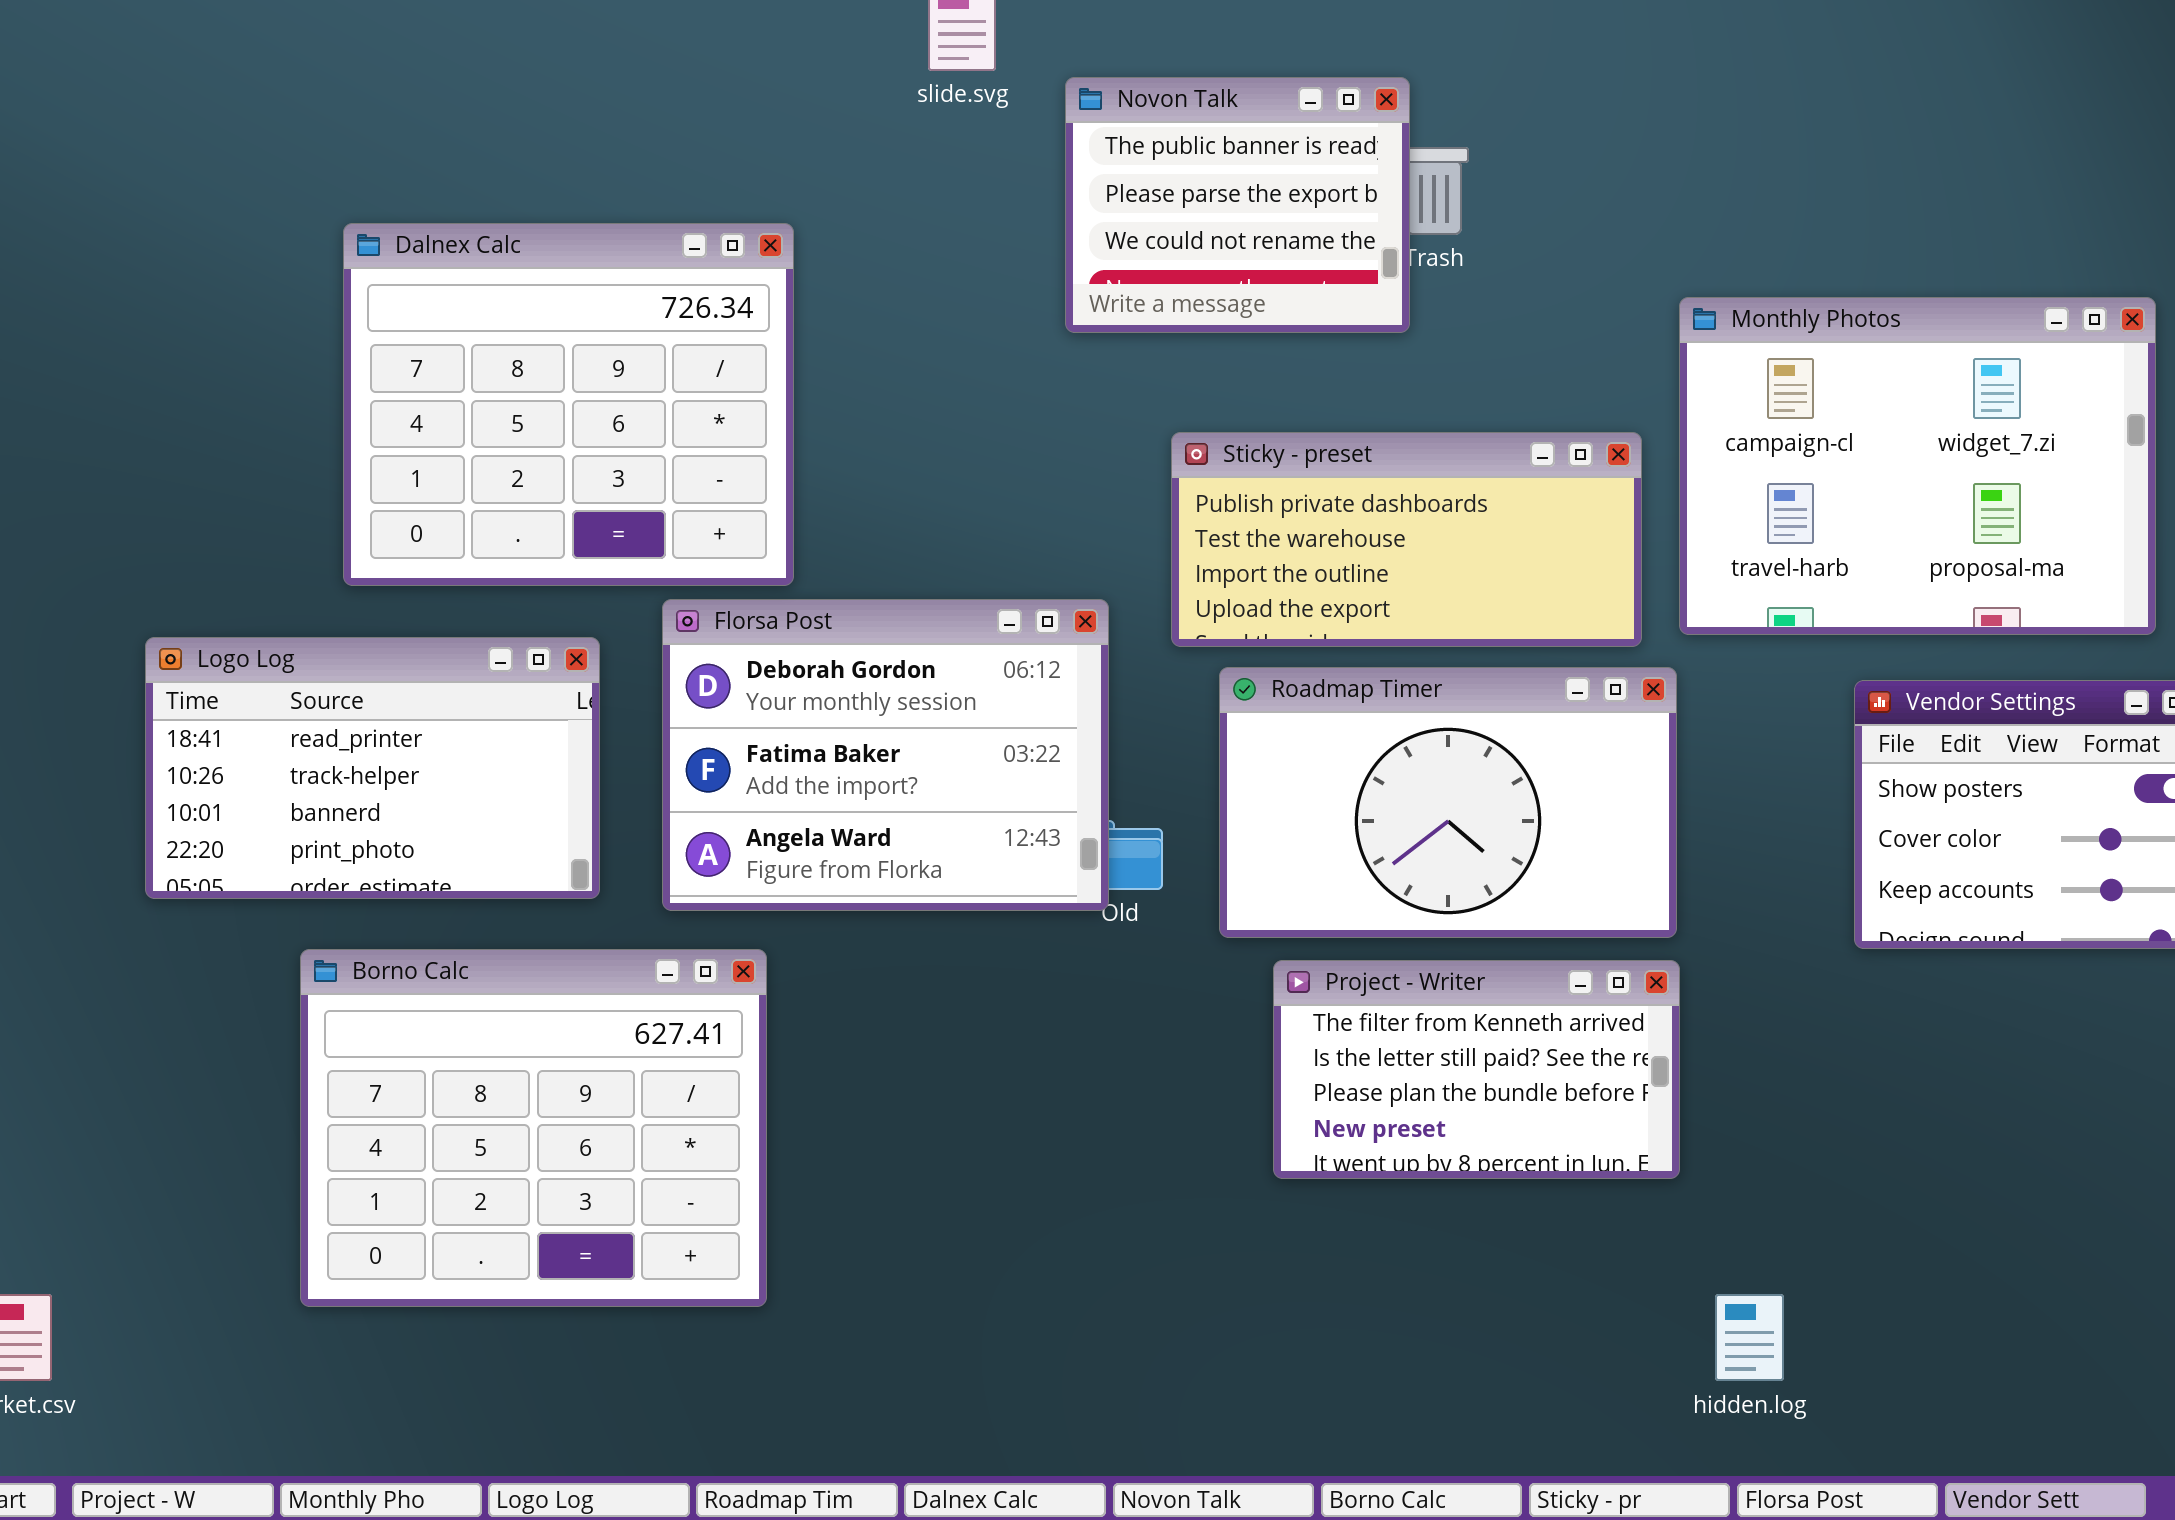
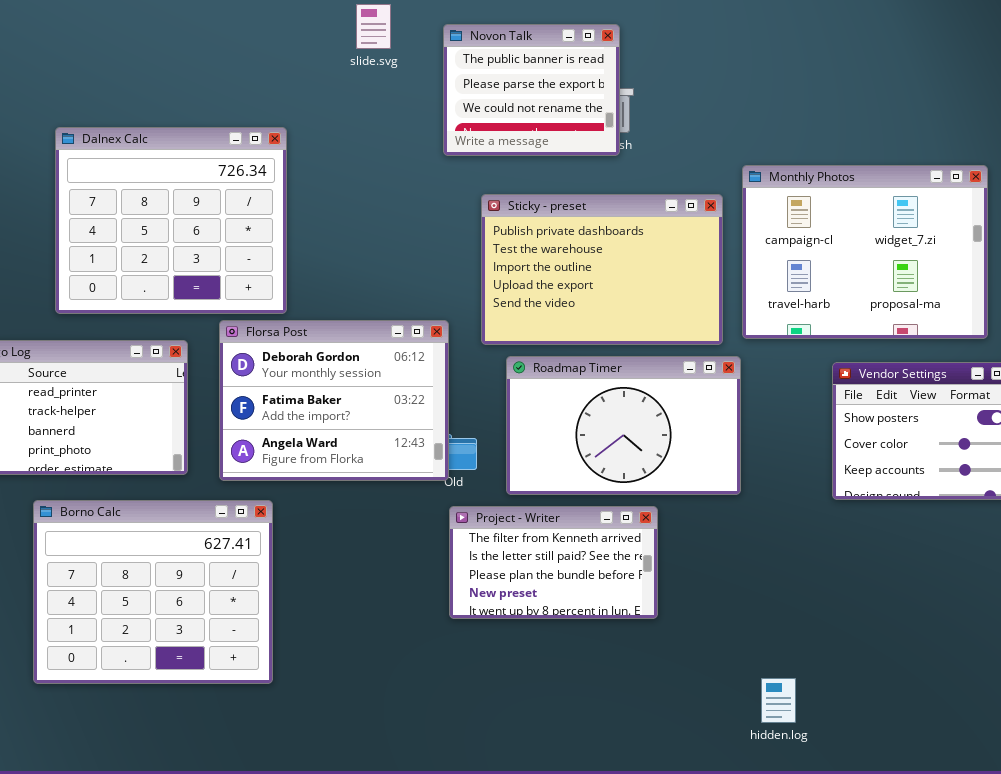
Novon Talk: [1065,77,1410,333] -> [443,24,620,156], moved
Sticky - preset: [1171,432,1642,647] -> [481,194,723,345], resized
Project - Writer: [1273,960,1680,1179] -> [449,506,658,619], moved

